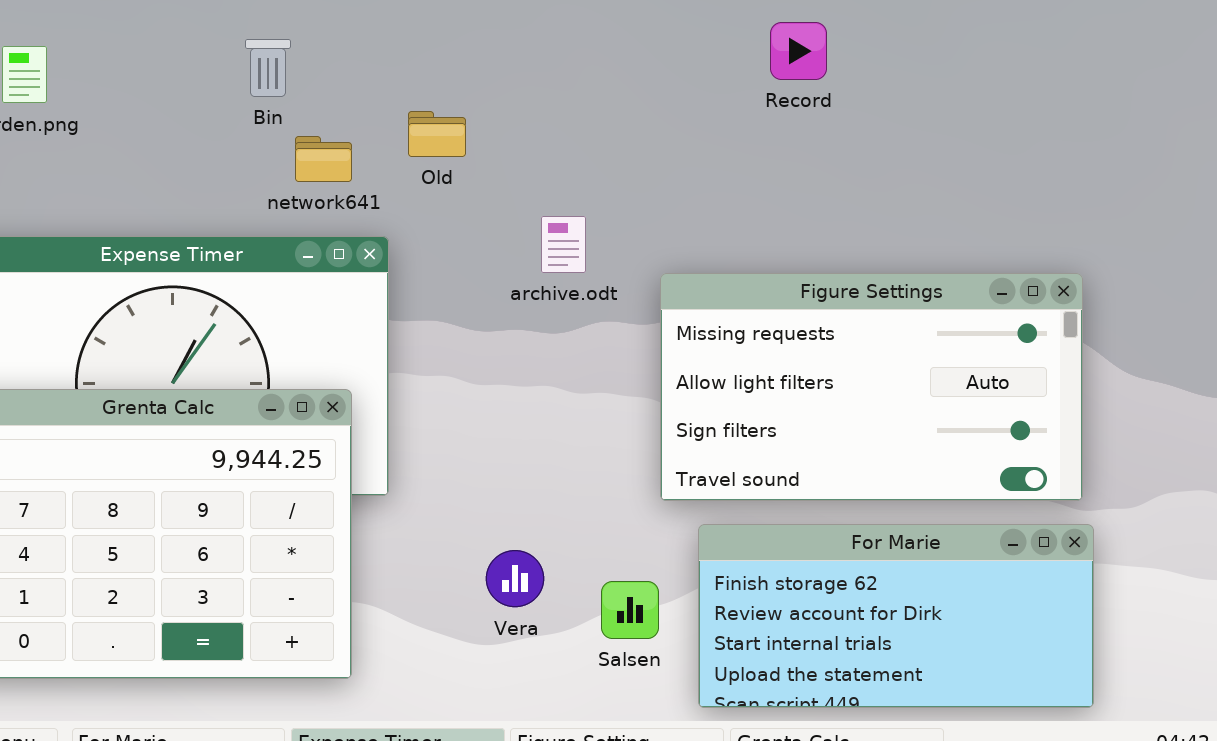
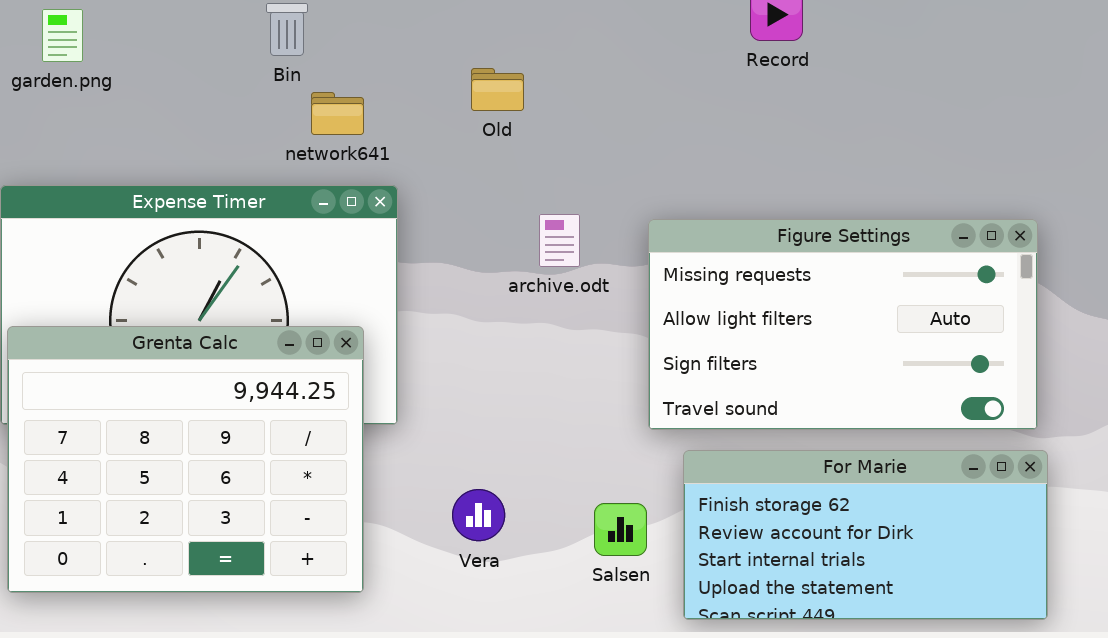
Old: [408,111,466,157] -> [471,68,524,111], moved
archive.odt: [541,216,586,273] -> [539,214,580,267], moved
Vera: [486,550,544,607] -> [452,489,505,541], moved

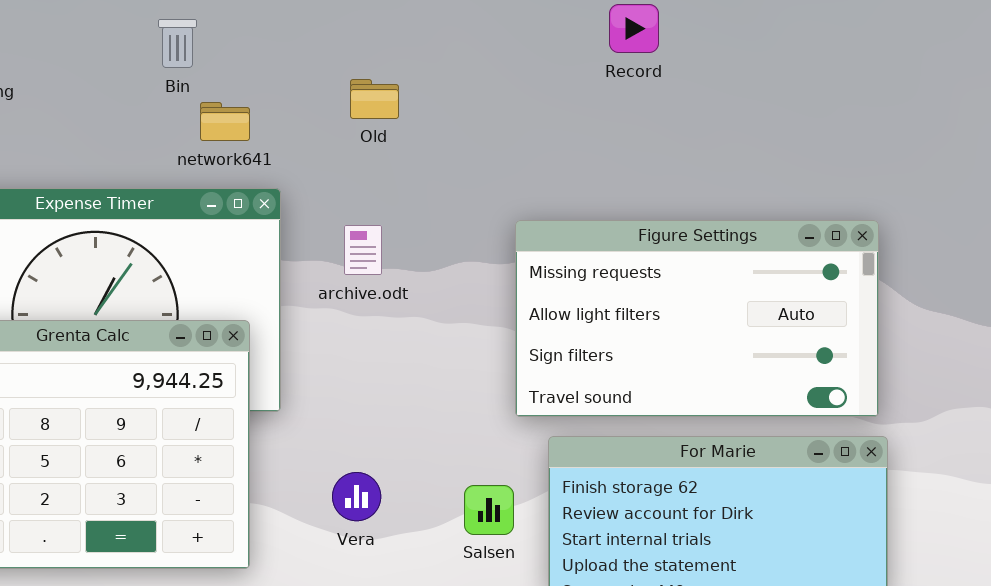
archive.odt: [539,214,580,267] -> [344,225,382,275], moved

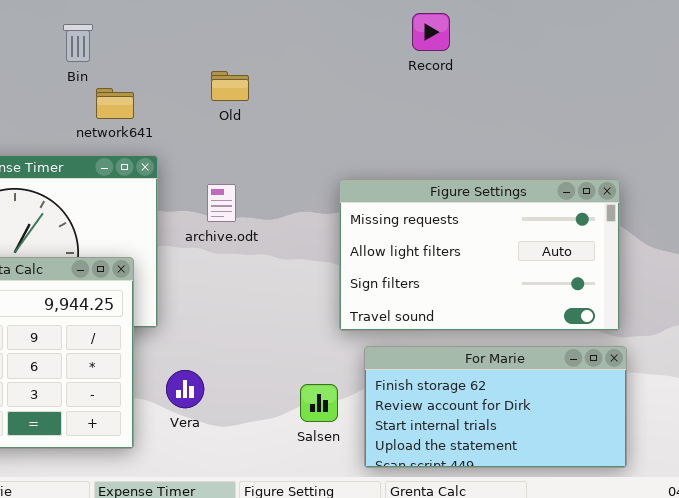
Vera: [332,472,381,521] -> [166,370,204,408], moved

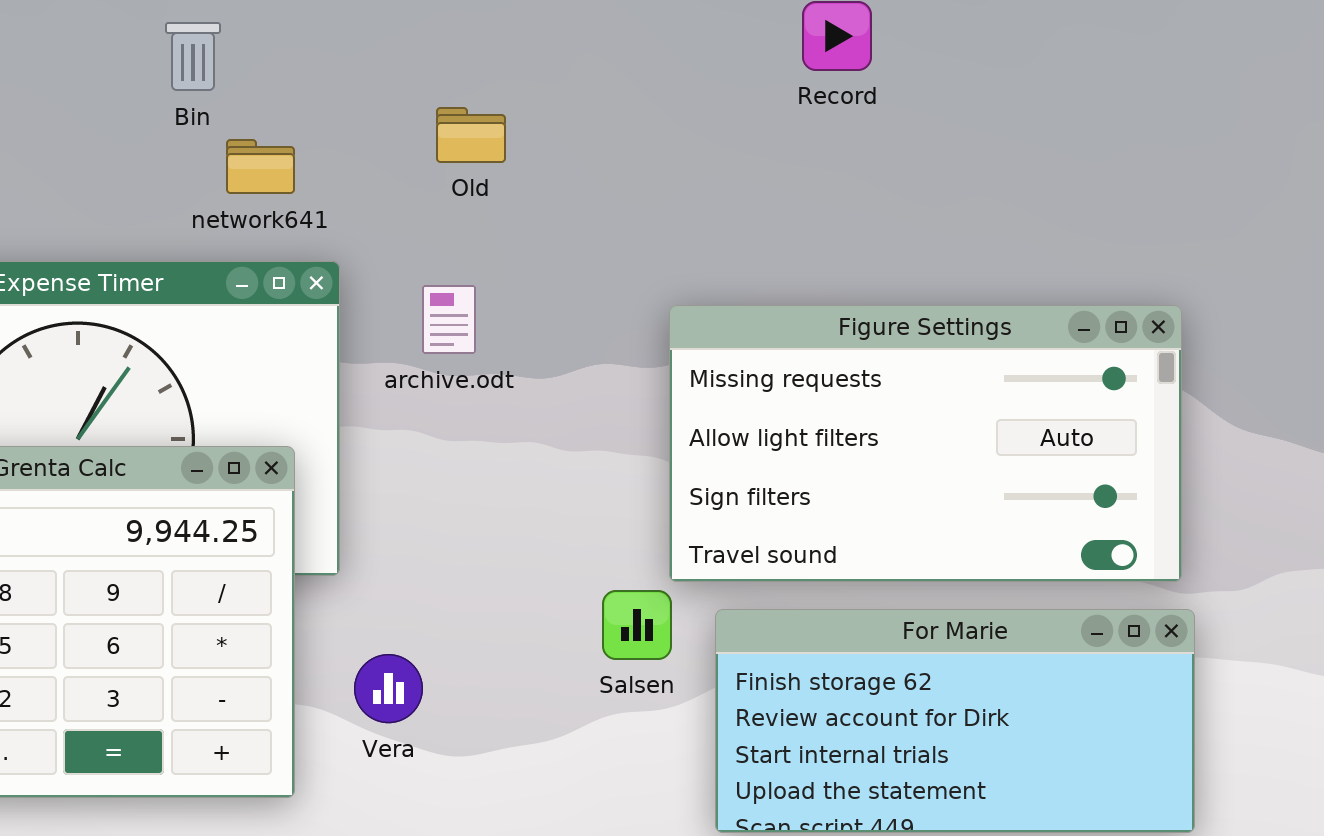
archive.odt: [207,184,236,222] -> [422,285,476,354], moved
Salsen: [300,384,338,422] -> [602,590,672,660], moved

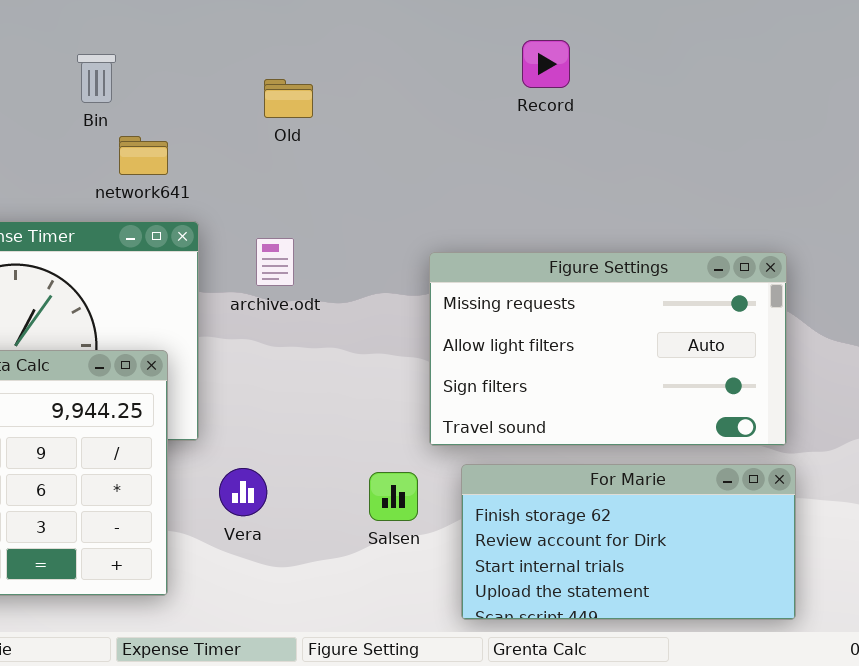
Old: [436,107,506,163] -> [264,79,313,118], moved
Salsen: [602,590,672,660] -> [369,472,418,521], moved
Vera: [354,654,423,723] -> [219,468,267,516], moved

